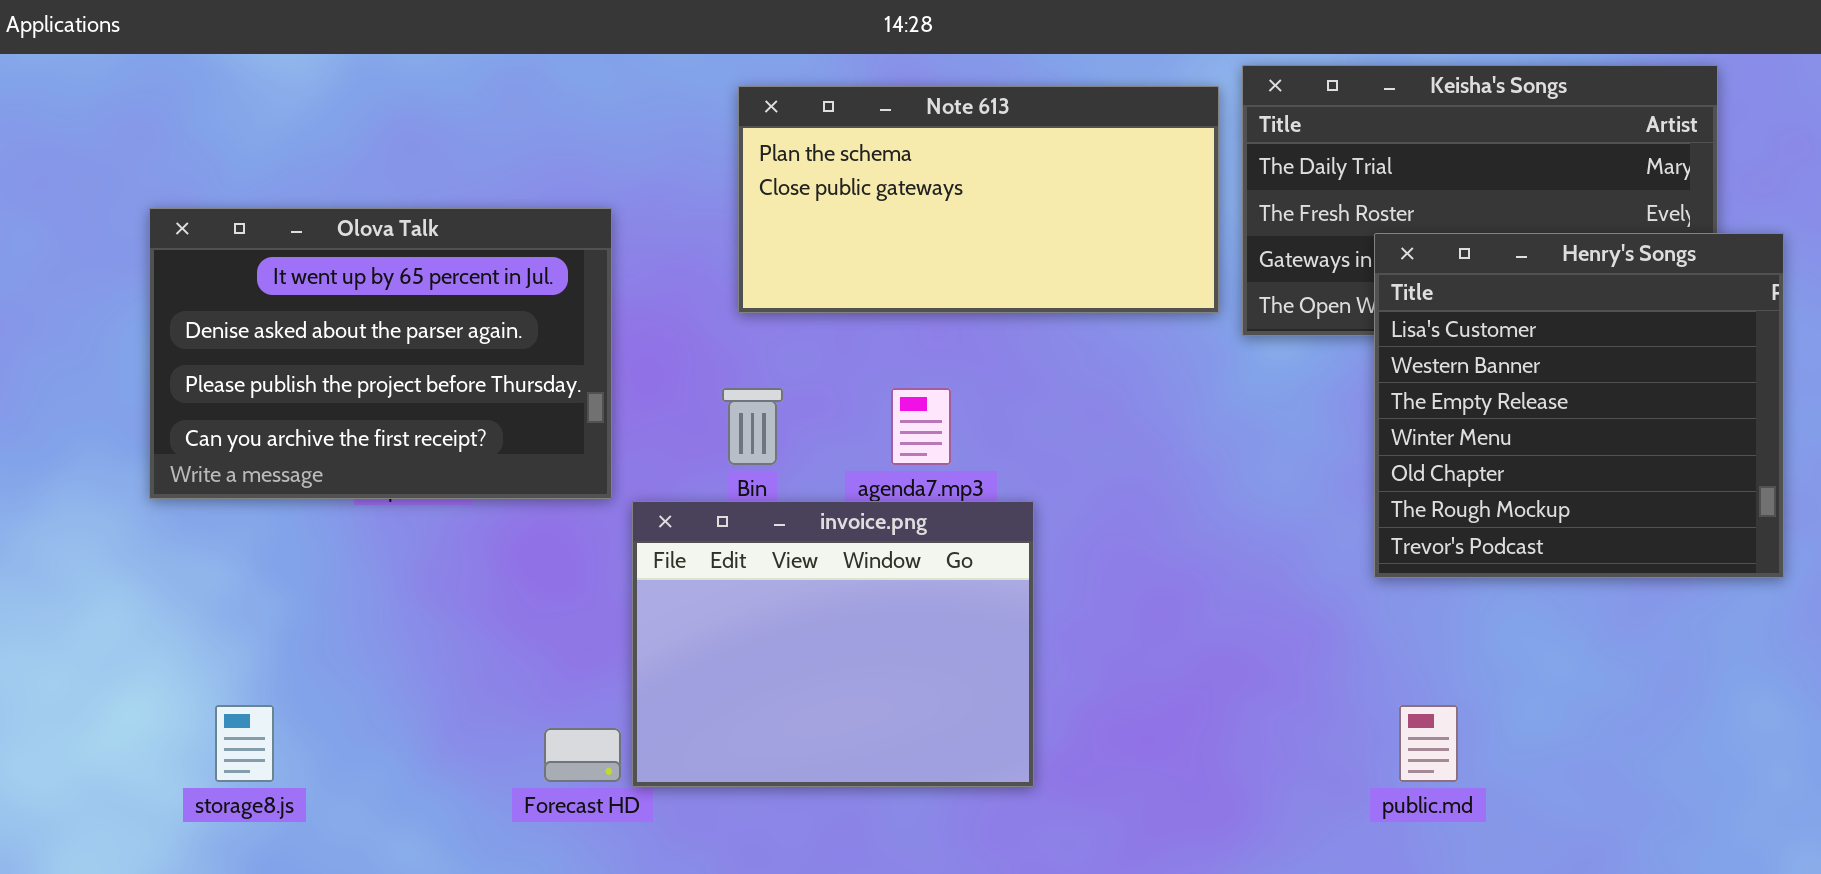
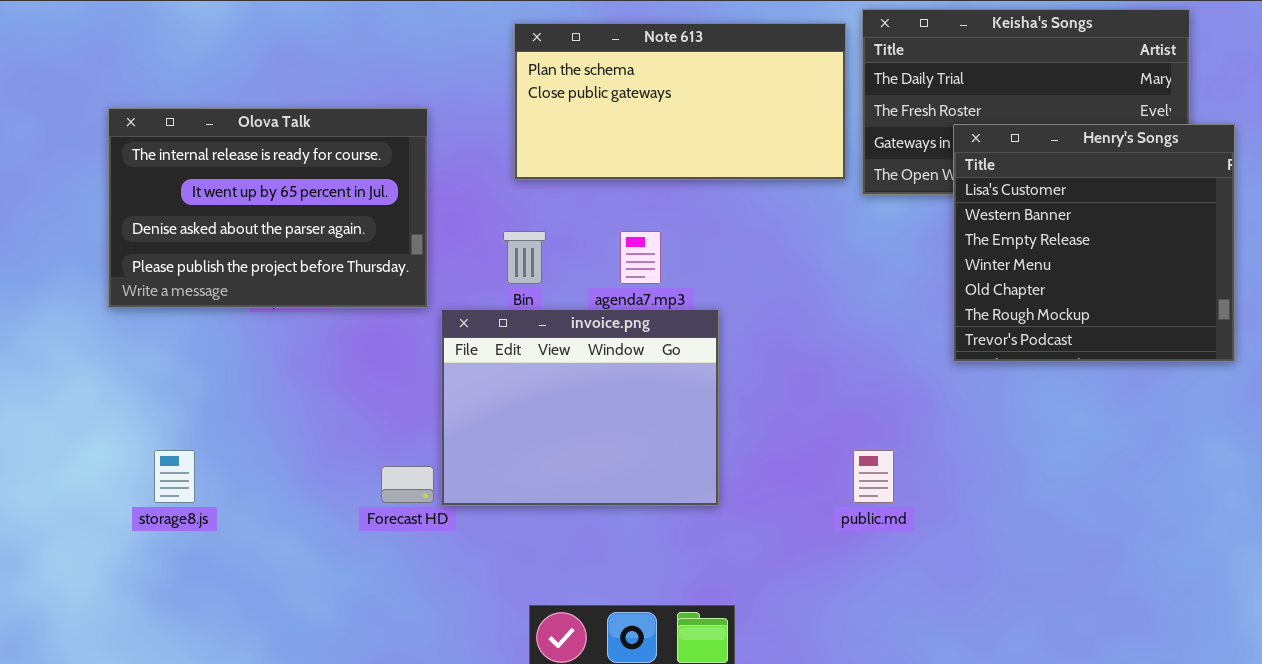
Olova Talk: [149,208,612,499] -> [108,108,428,308], scrolled up 1 row
public.md: [1399,705,1458,782] -> [853,450,894,503], moved

